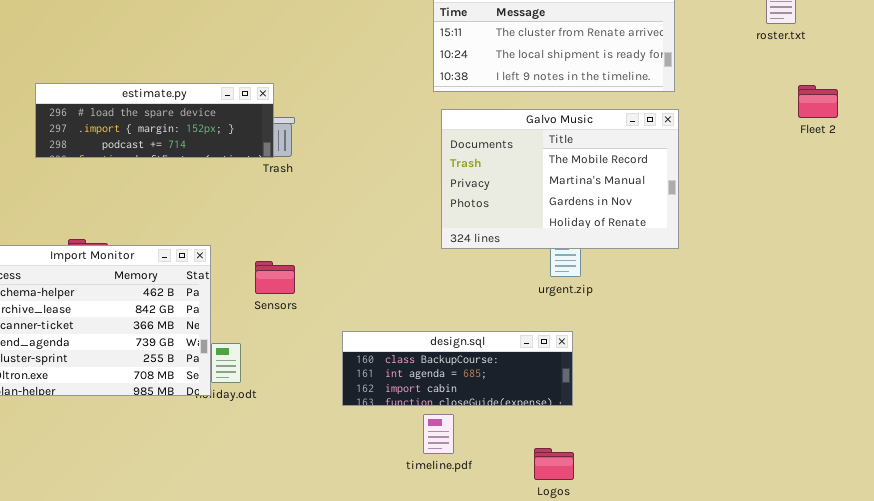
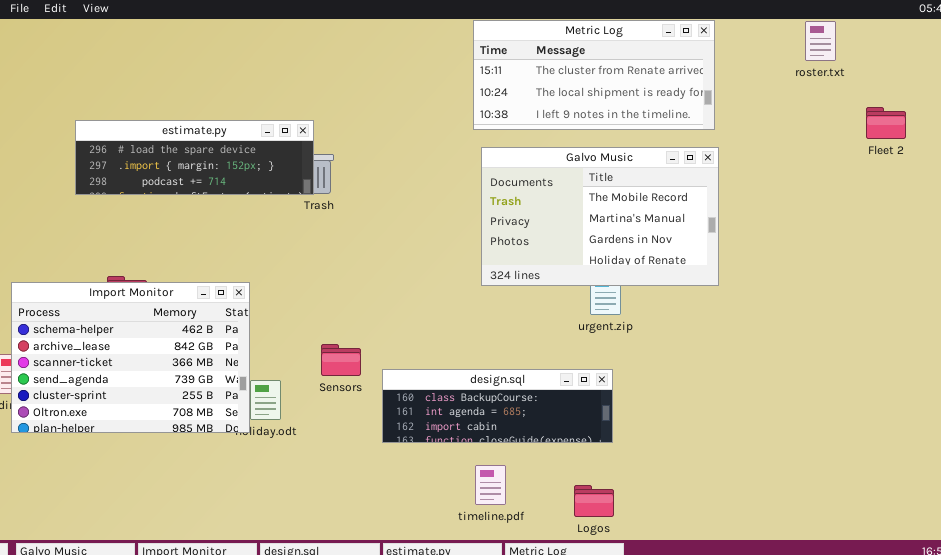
Fleet 2: [798,85,838,118] -> [866,107,906,139], moved
Sensors: [255,261,295,294] -> [321,344,361,376], moved
timeline.pdf: [423,414,454,454] -> [475,465,506,505], moved

